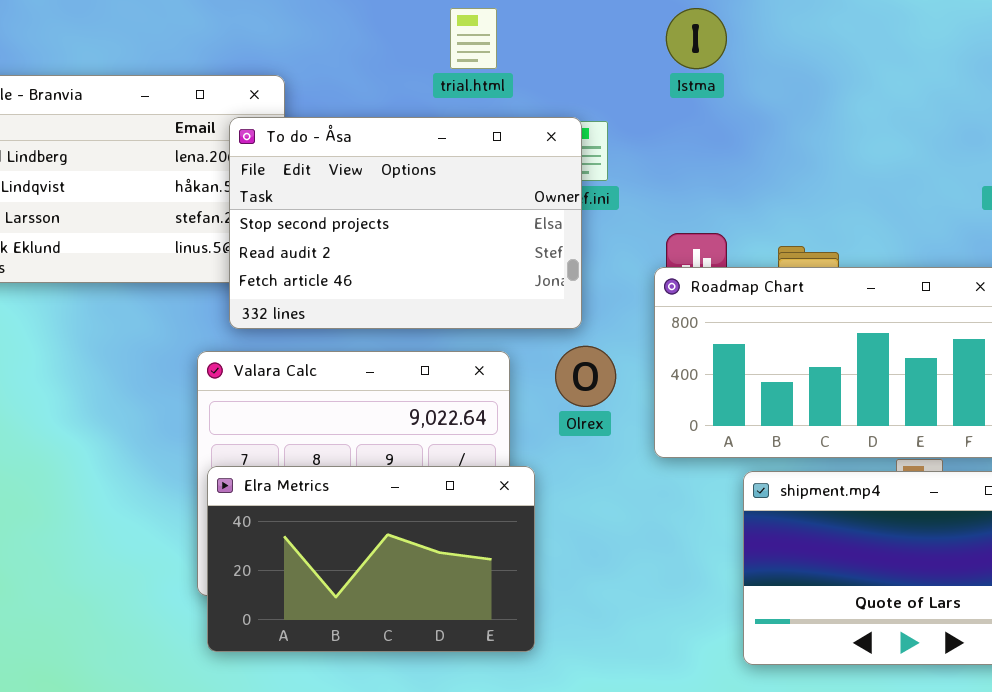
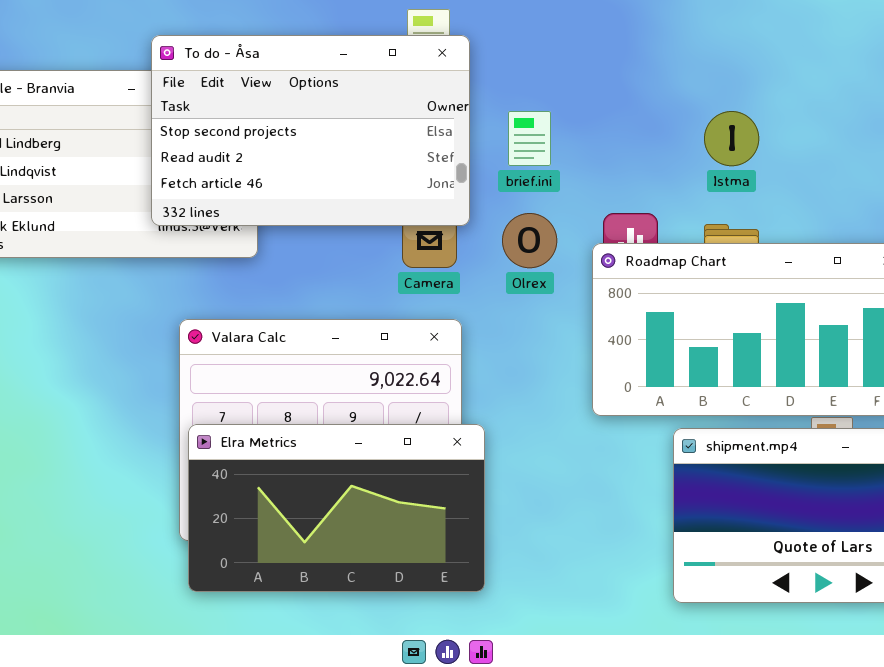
Istma: [666,8,727,69] -> [704,111,759,166], moved
To do - Åsa: [229,117,582,329] -> [151,35,470,226], moved
Olrex: [555,346,616,407] -> [502,213,557,268], moved

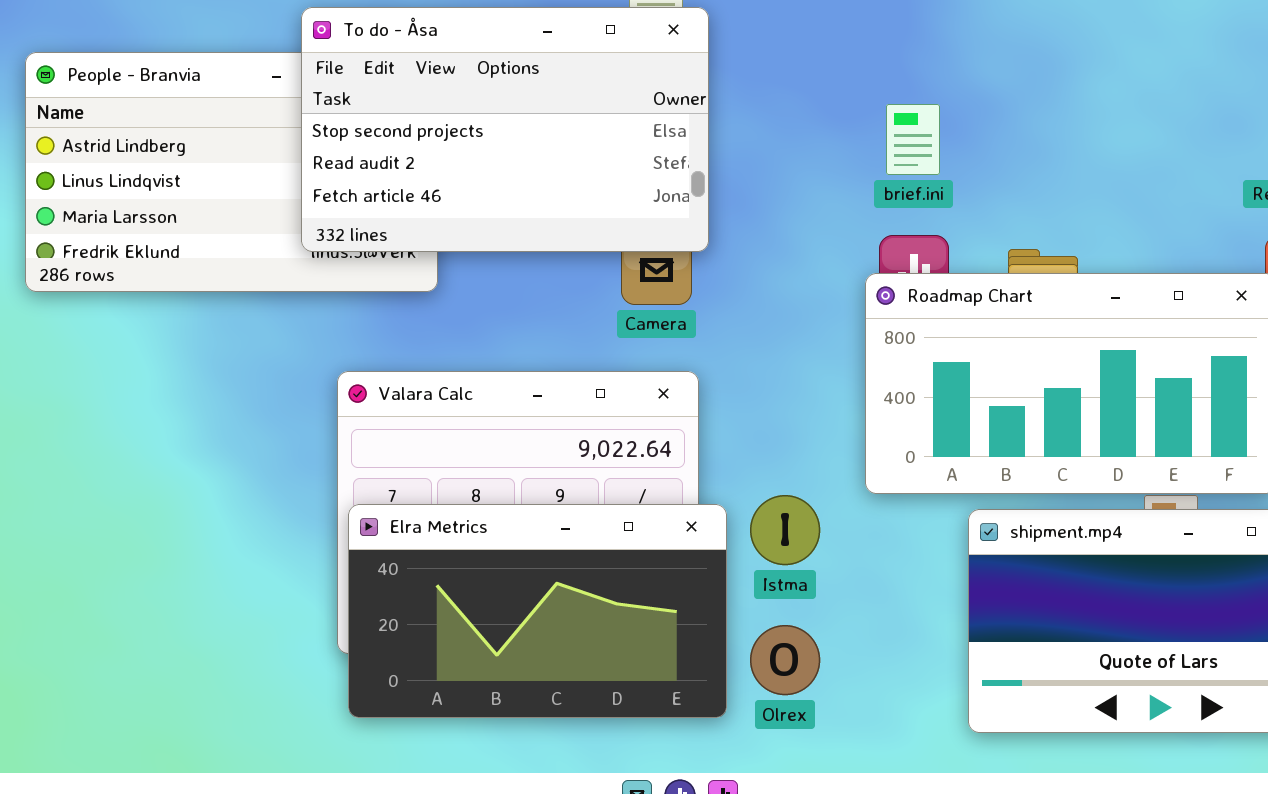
brief.ini: [508,111,551,166] -> [886,104,940,175], moved
Istma: [704,111,759,166] -> [750,495,820,565], moved
Olrex: [502,213,557,268] -> [750,625,820,695], moved

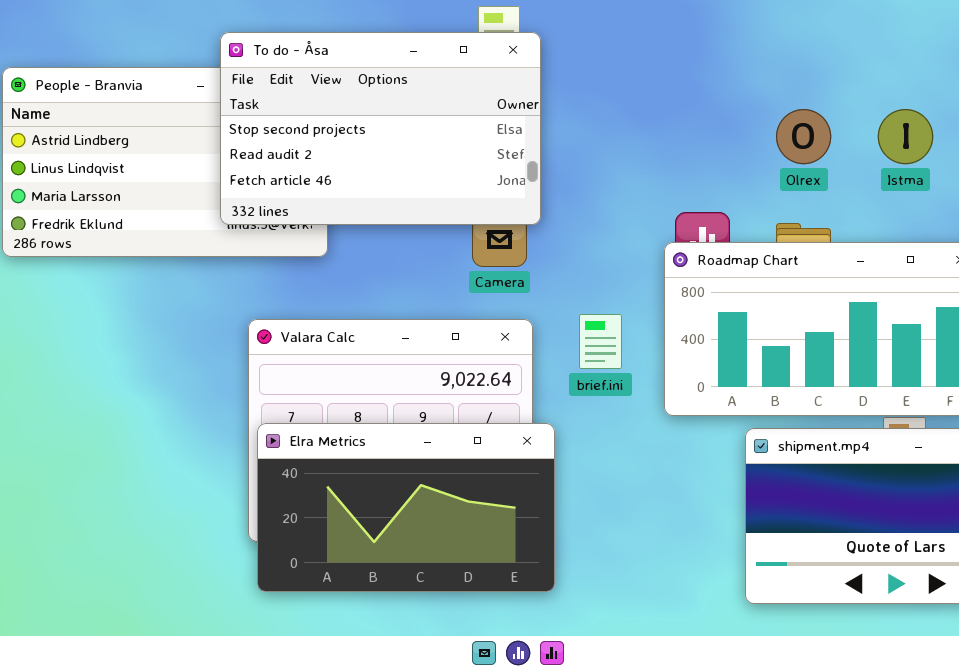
brief.ini: [886,104,940,175] -> [579,314,622,369], moved
Istma: [750,495,820,565] -> [878,109,933,164], moved
Olrex: [750,625,820,695] -> [776,109,831,164], moved

